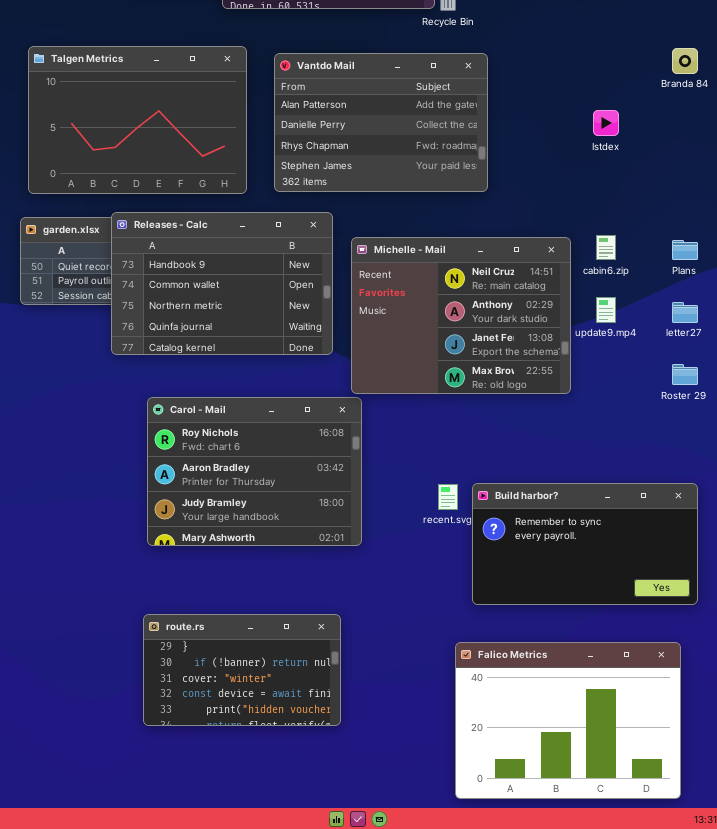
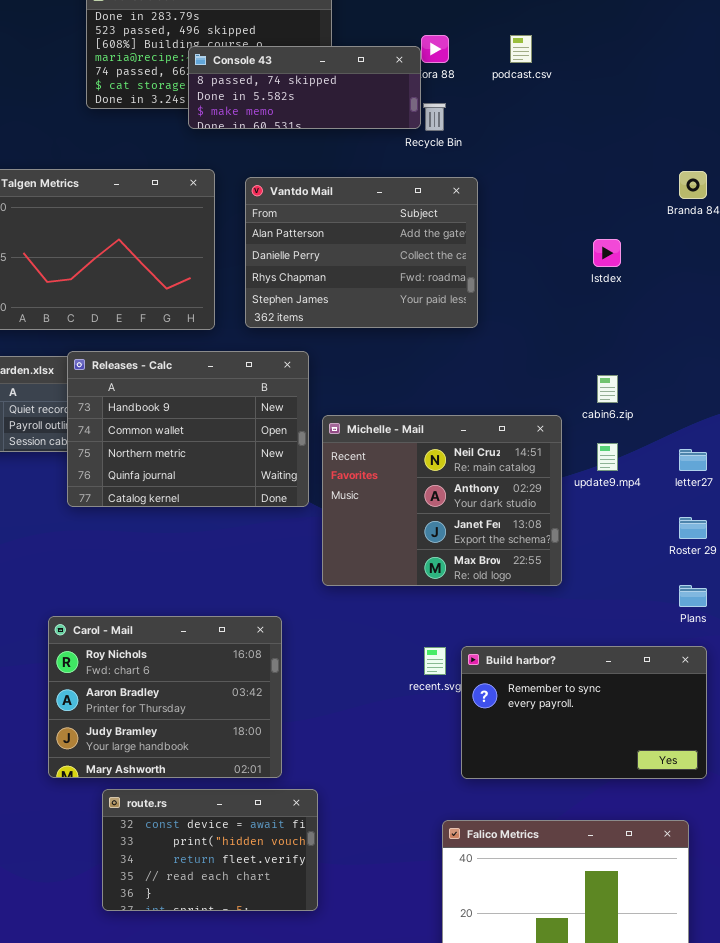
Michelle - Mail: [351,237,571,394] -> [322,415,562,586], moved
Plans: [672,240,698,260] -> [679,585,707,607], moved
Carol - Mail: [147,397,362,546] -> [48,616,282,778], moved
route.rs: [143,614,341,726] -> [102,789,318,911], scrolled down 3 rows

